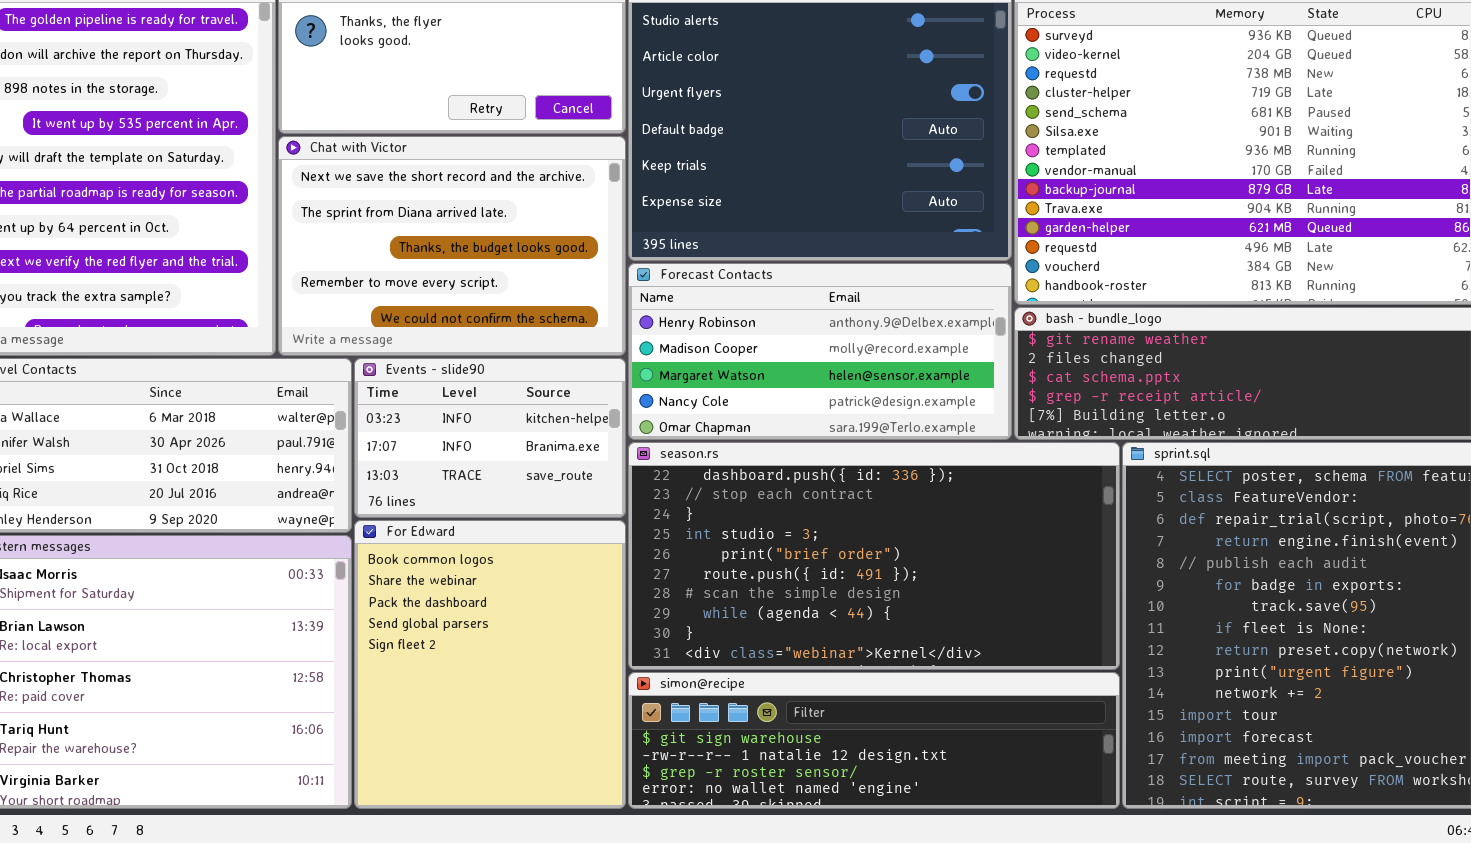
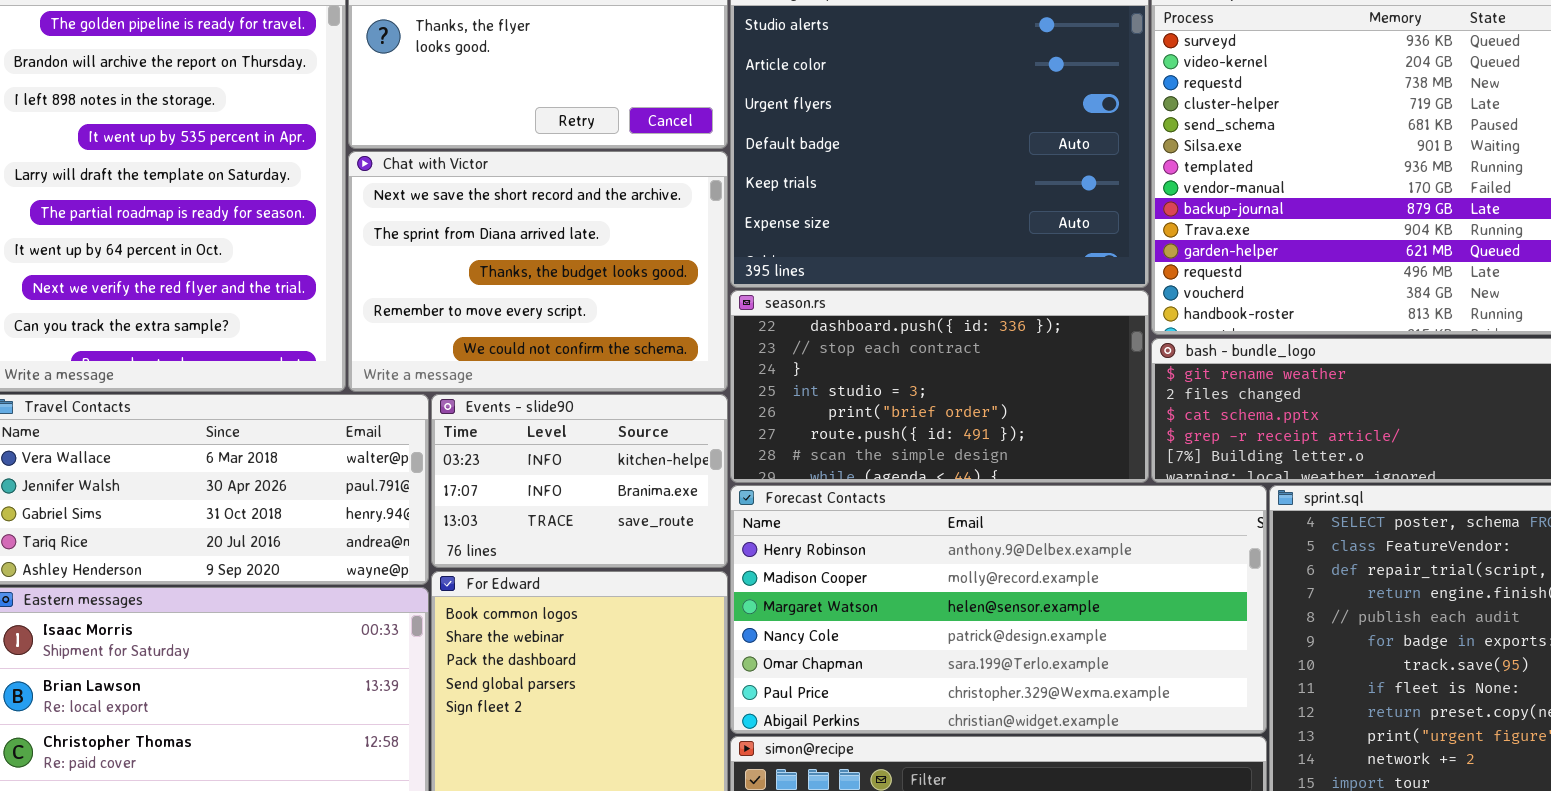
Forecast Contacts: [628,263,1012,440] -> [730,485,1267,734], moved, resized
season.rs: [628,442,1120,670] -> [730,290,1149,483], moved, resized

